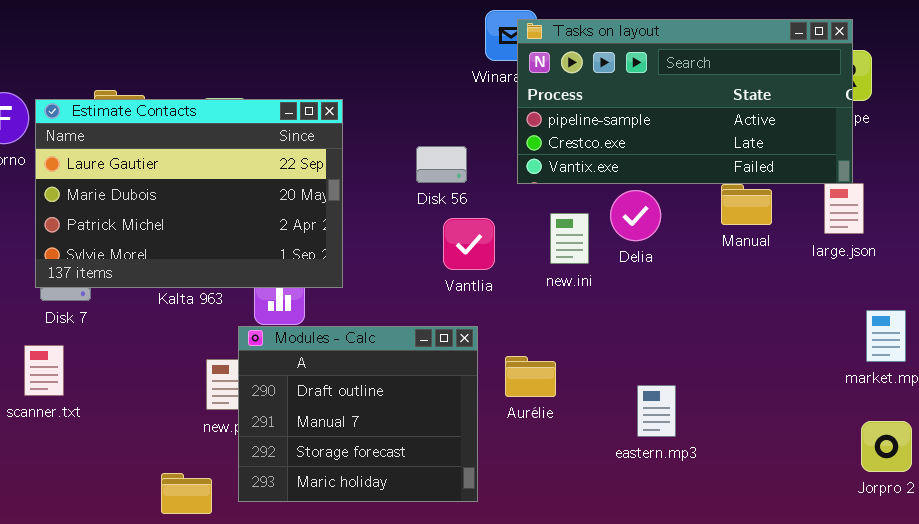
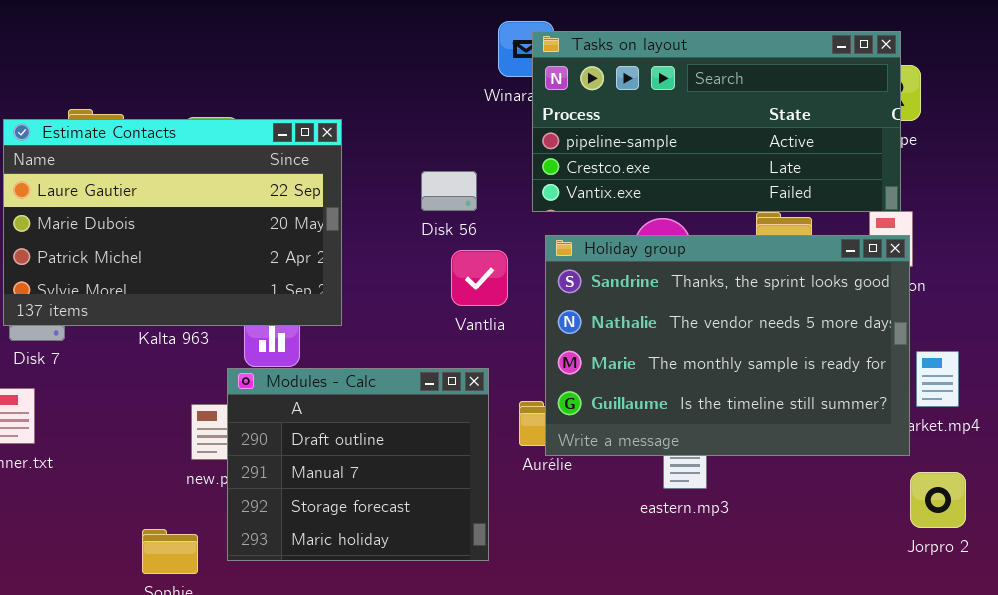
Holiday group: none -> [545,235,910,456], opened

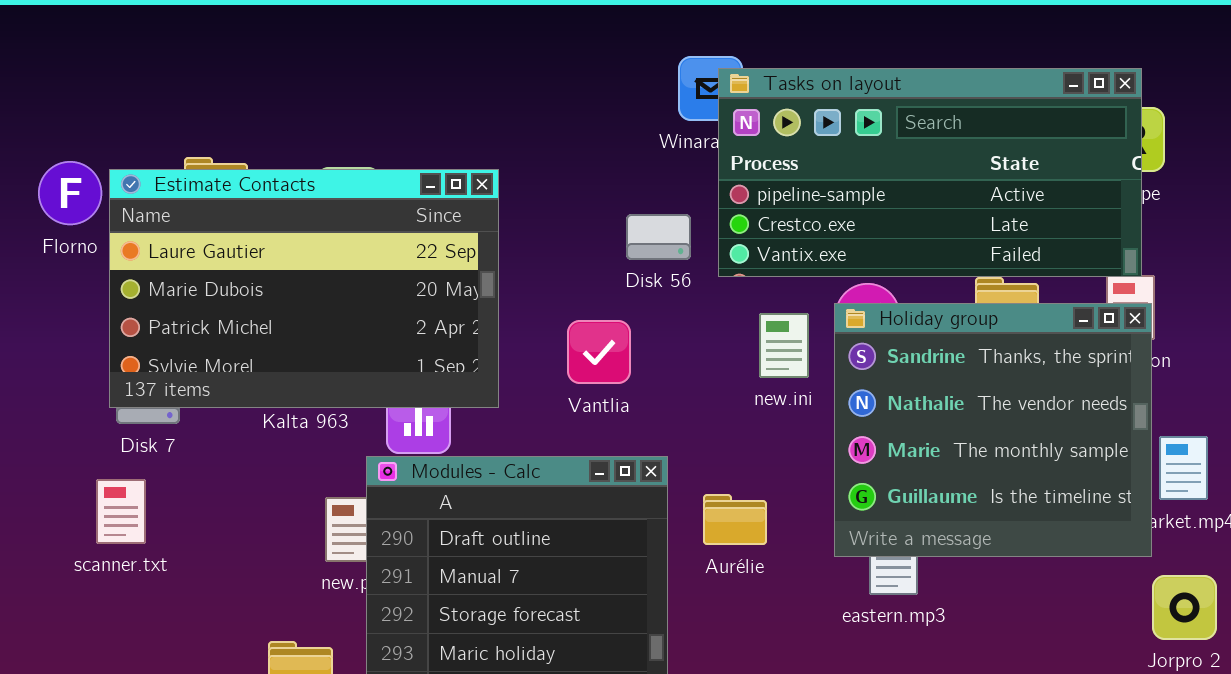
Disk 56: [421,171,477,211] -> [626,214,691,260], moved
Holiday group: [545,235,910,456] -> [834,303,1152,557], resized
Vantlia: [451,250,508,306] -> [567,320,631,384], moved

